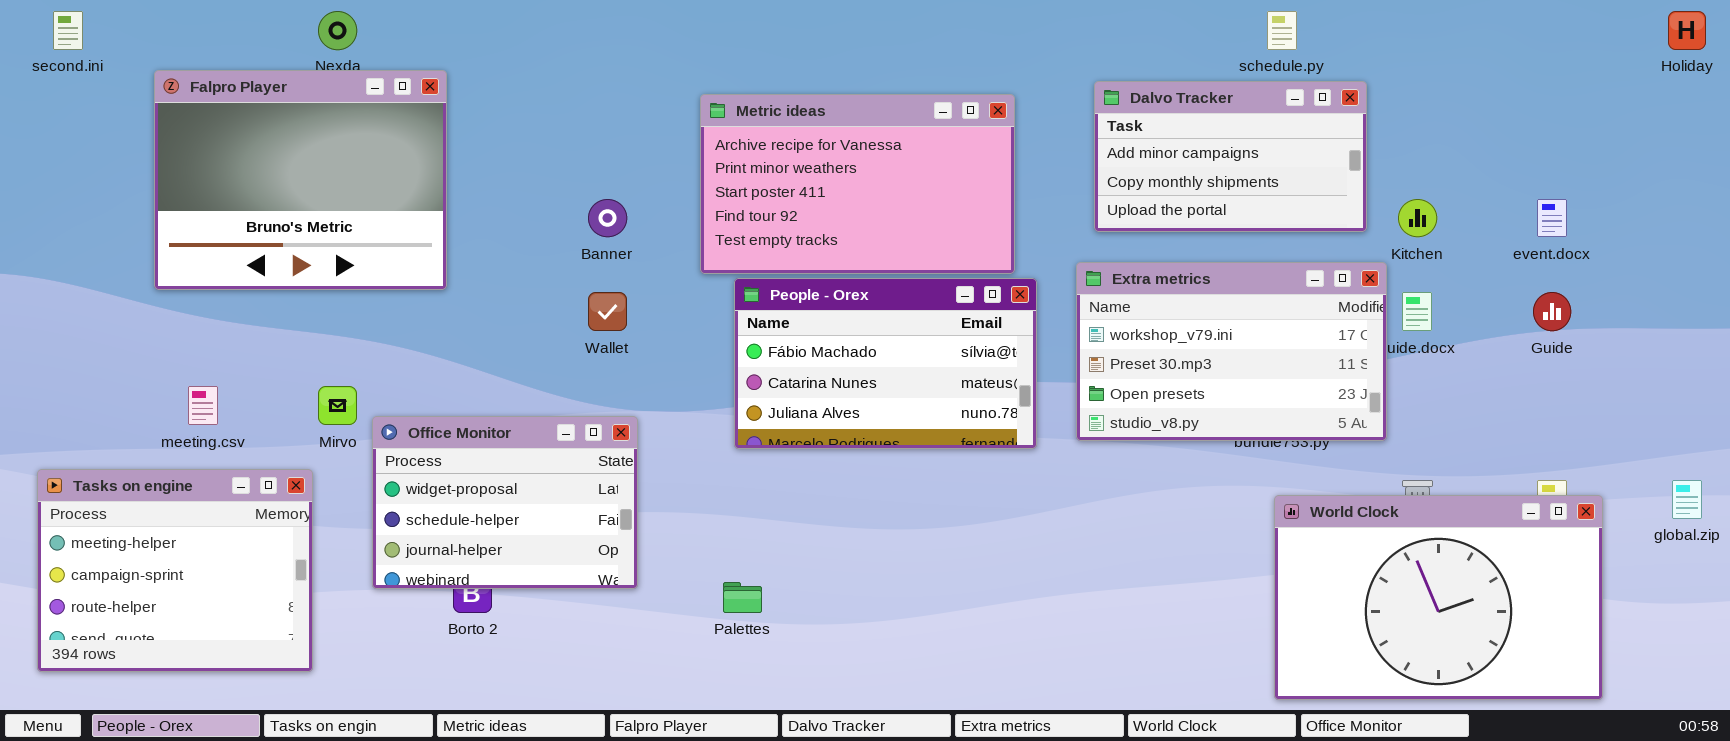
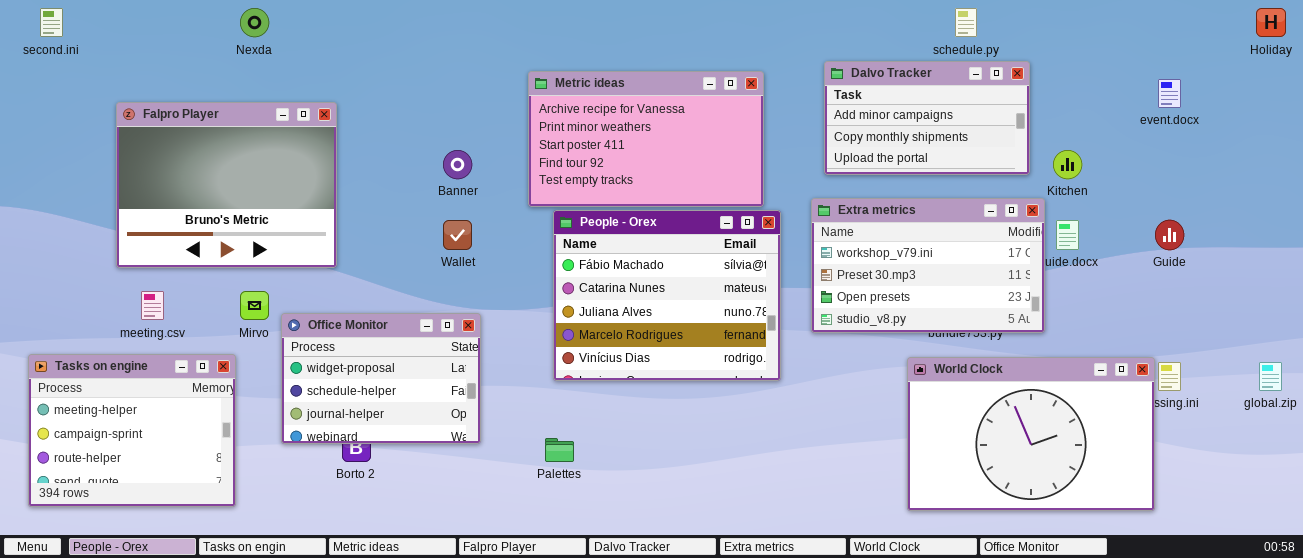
Falpro Player: [154,70,447,290] -> [116,102,337,268], moved
event.docx: [1537,199,1567,237] -> [1158,79,1181,108], moved
People - Orex: [734,278,1037,449] -> [553,210,781,381], resized
World Clock: [1274,495,1603,700] -> [907,357,1155,511], moved

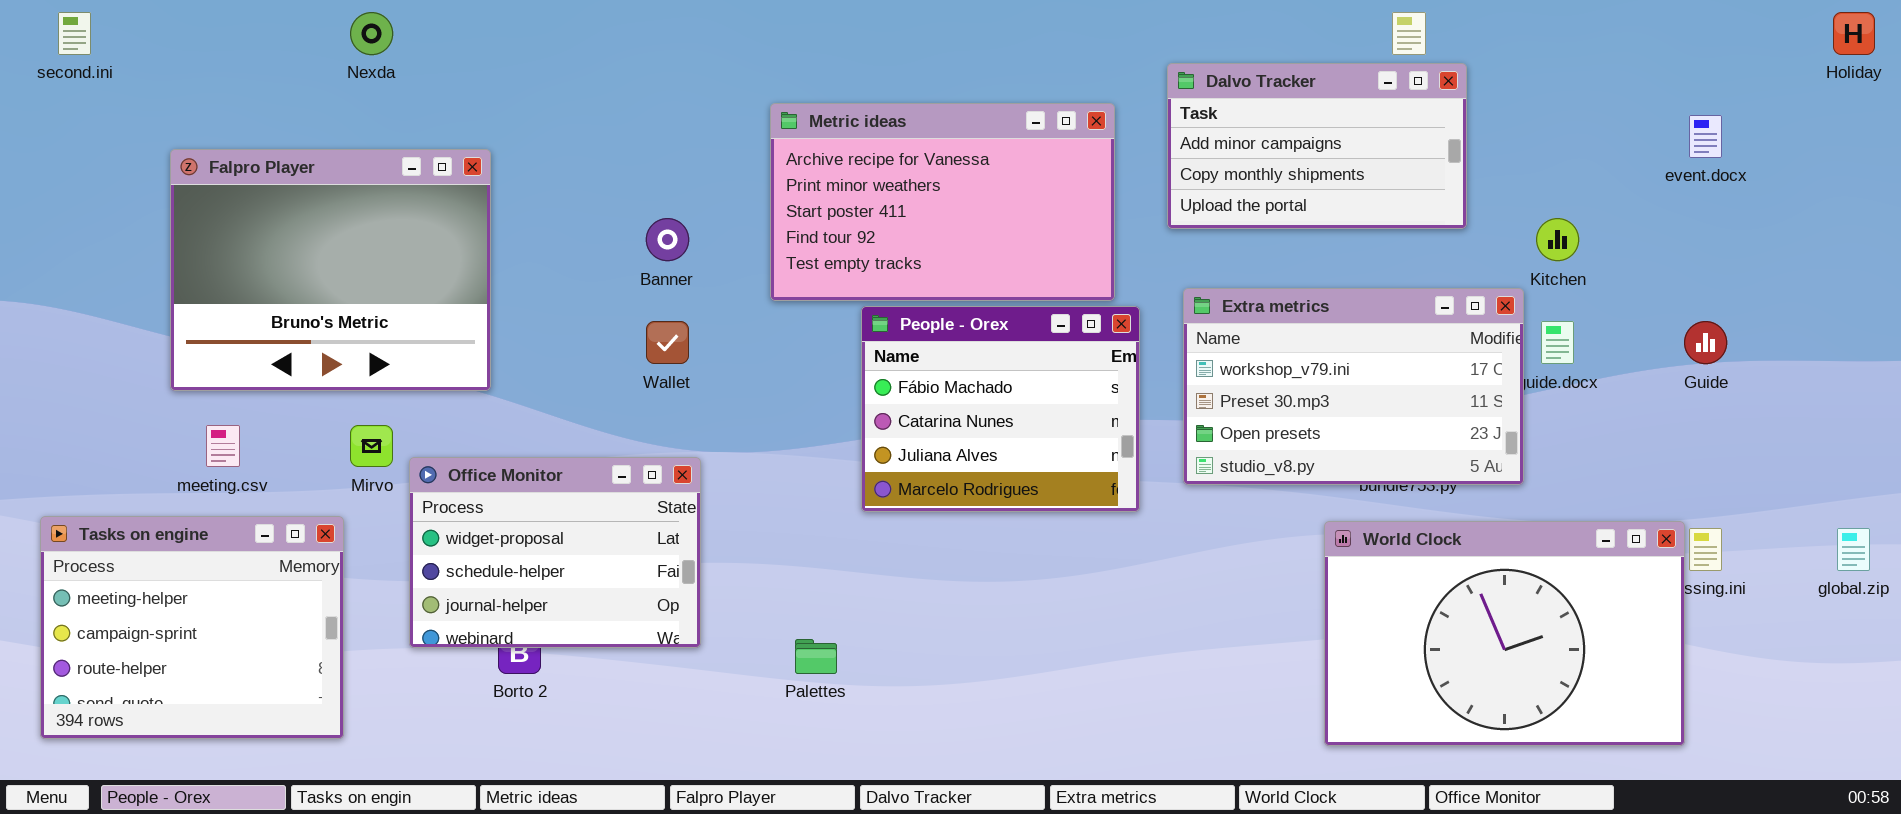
Dalvo Tracker: [824,61,1030,175] -> [1167,63,1467,229], moved
People - Orex: [553,210,781,381] -> [861,306,1140,512], resized

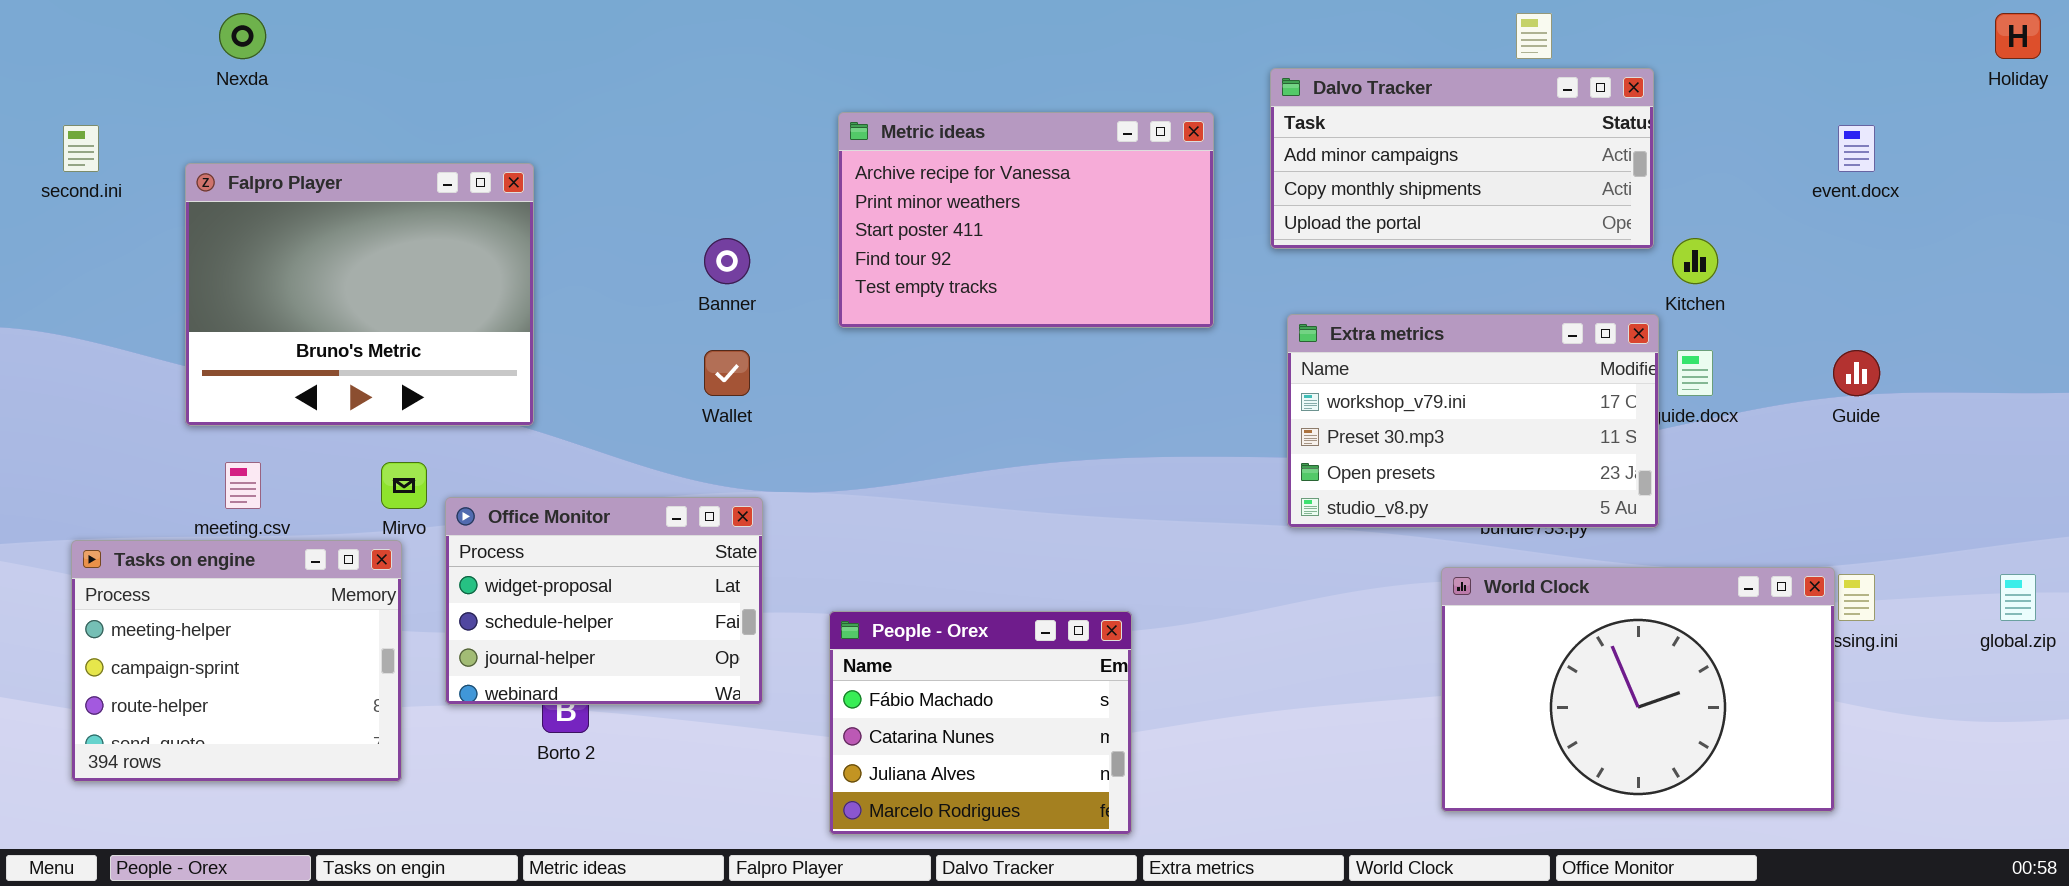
second.ini: [58,12,91,55] -> [63,125,99,172], moved
Nexda: [350,12,393,55] -> [219,13,266,59], moved
Dalvo Tracker: [1167,63,1467,229] -> [1270,68,1654,249], resized
People - Orex: [861,306,1140,512] -> [829,611,1132,835], moved
Tasks on engine: [40,516,344,739] -> [71,540,402,782], moved

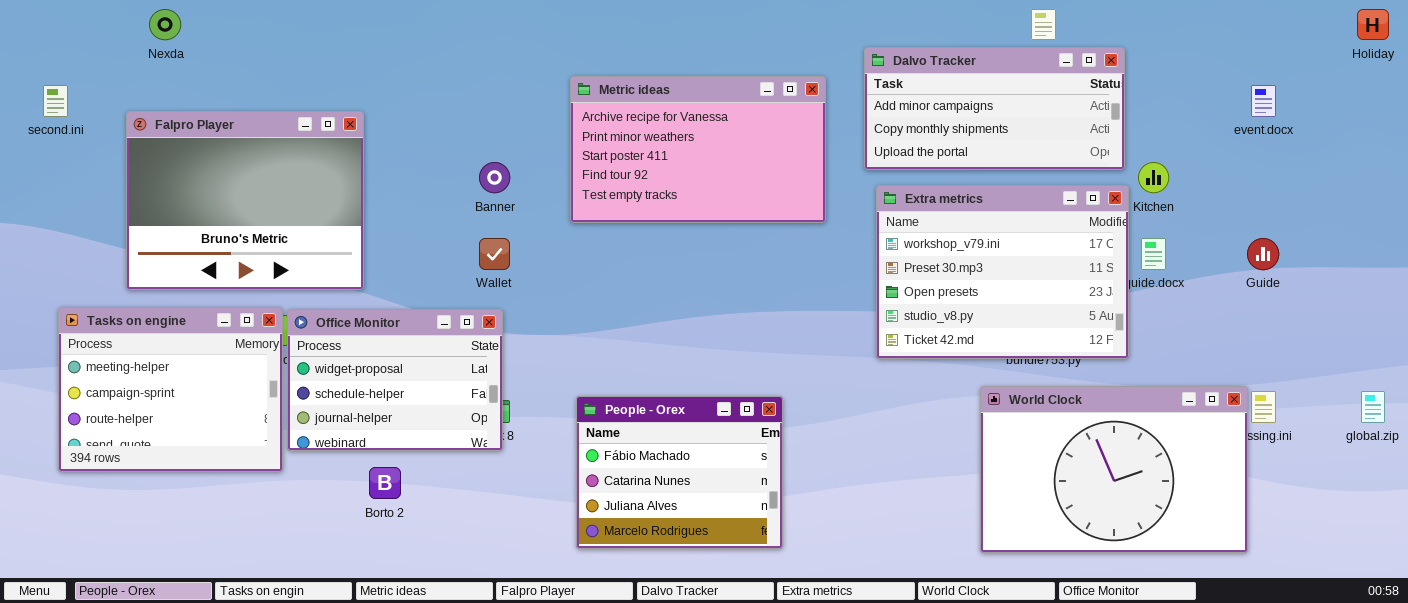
Extra metrics: [1287,314,1659,528] -> [876,185,1129,359], resized
Office Monitor: [445,497,763,705] -> [287,309,503,451], moved
Tasks on engine: [71,540,402,782] -> [58,307,283,472], moved
People - Orex: [829,611,1132,835] -> [576,396,783,549], moved

